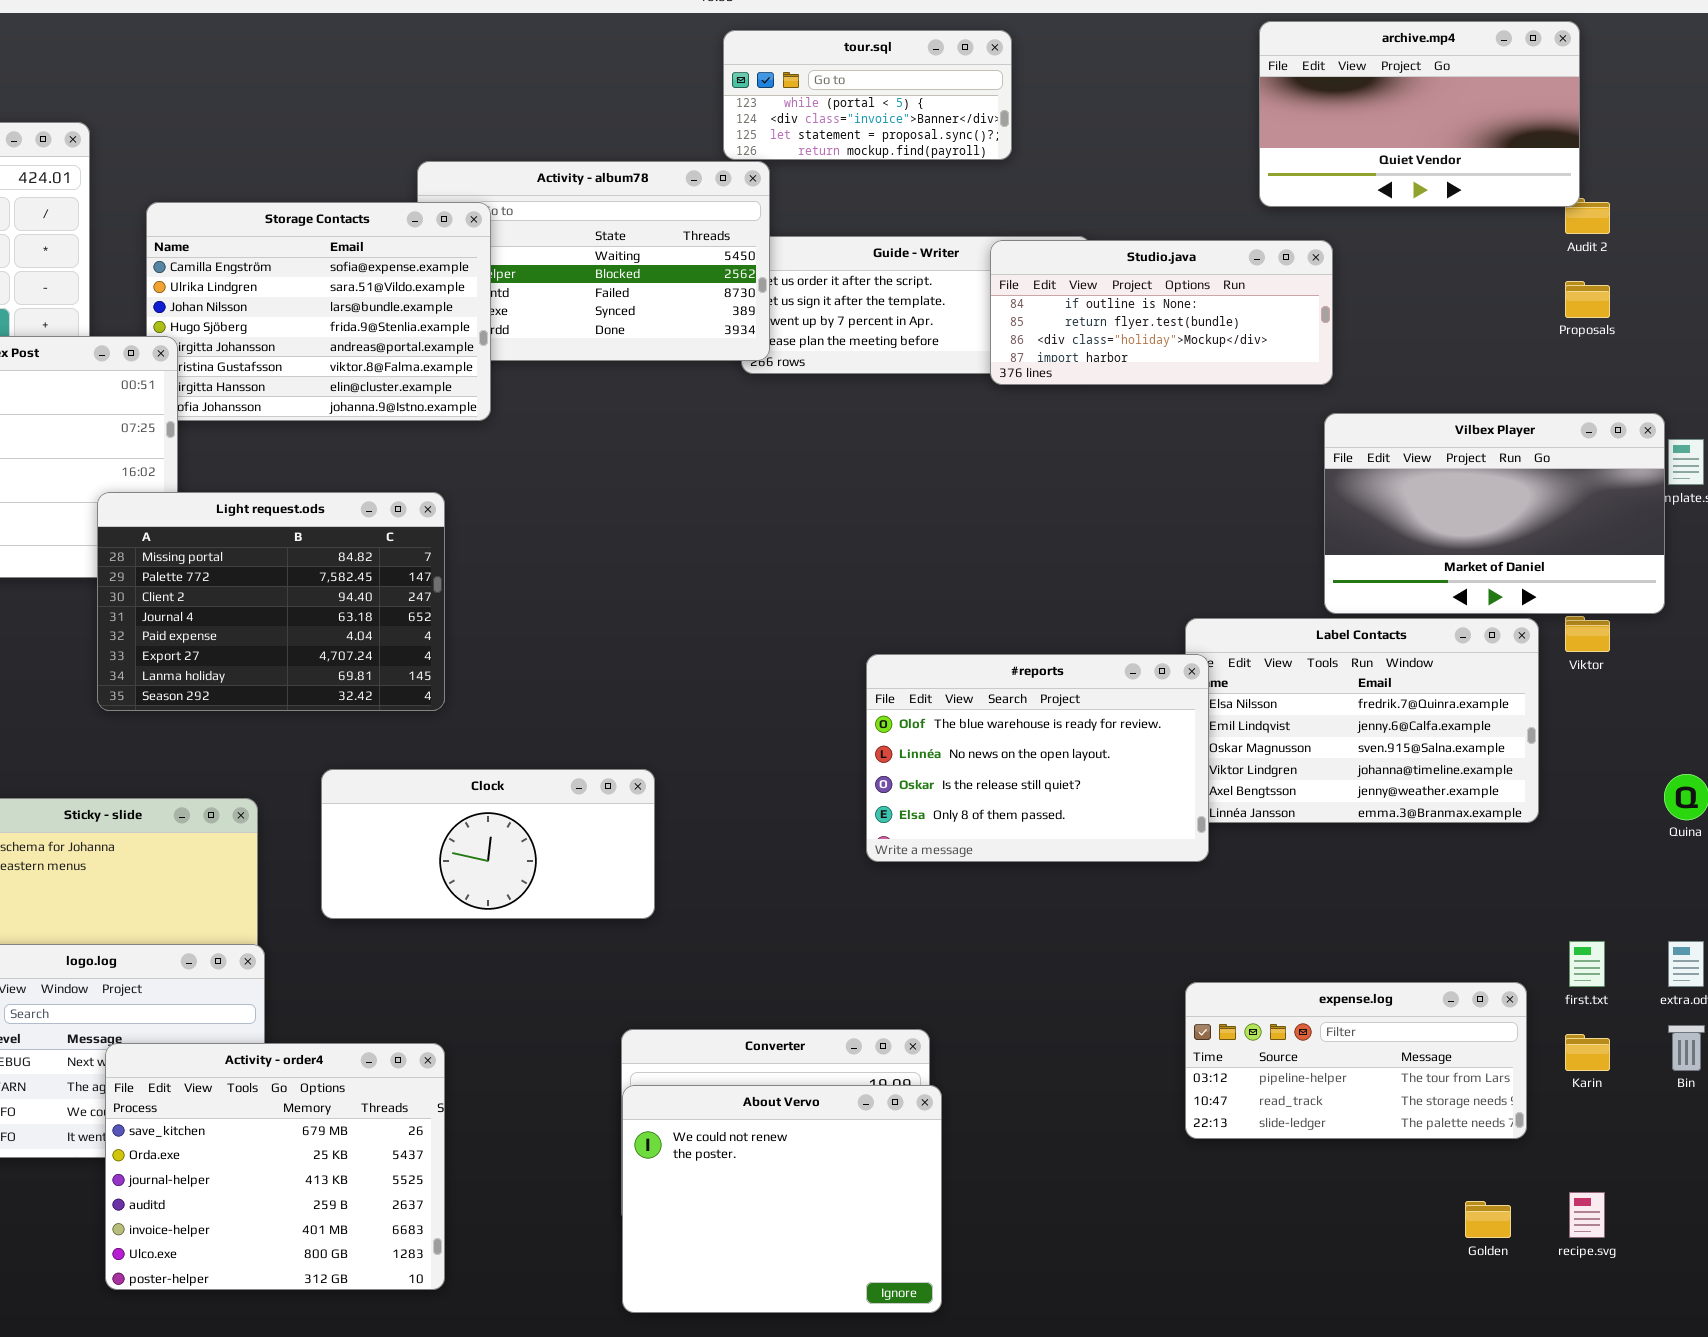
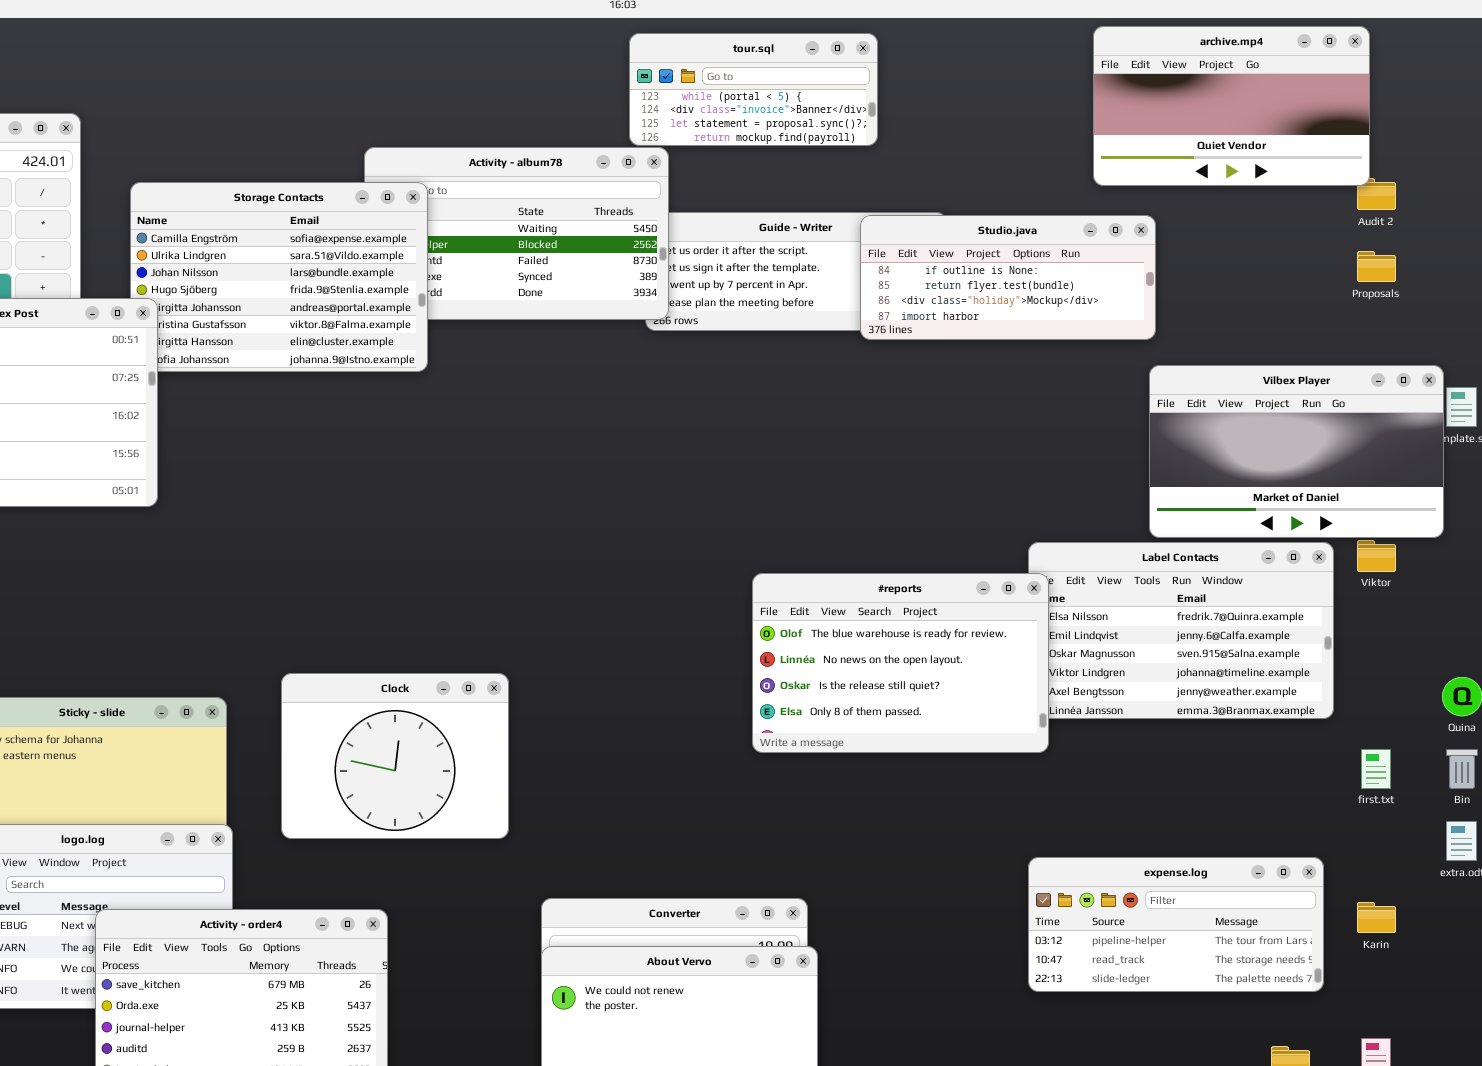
Light request.ods: [97,492,445,711] -> none, closed
Clock: [321,769,655,919] -> [281,673,509,839], resized
first.txt: [1569,941,1605,987] -> [1361,749,1391,789], moved
Bin: [1668,1025,1705,1071] -> [1446,749,1478,789], moved

